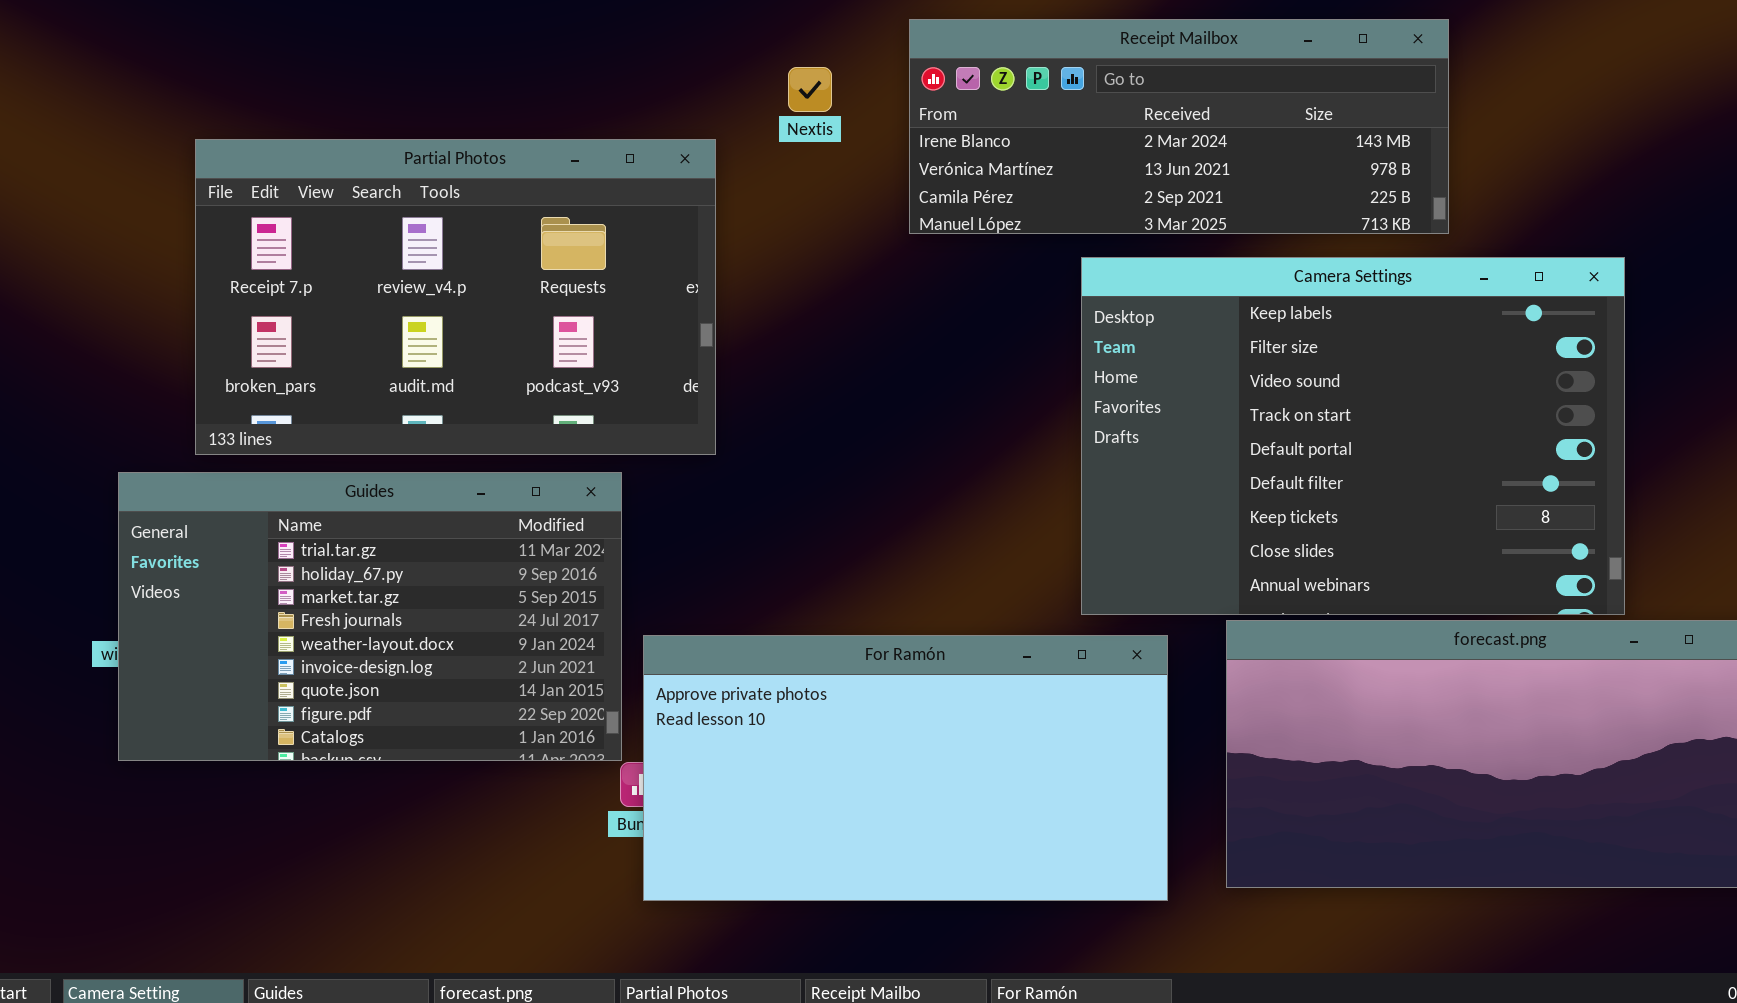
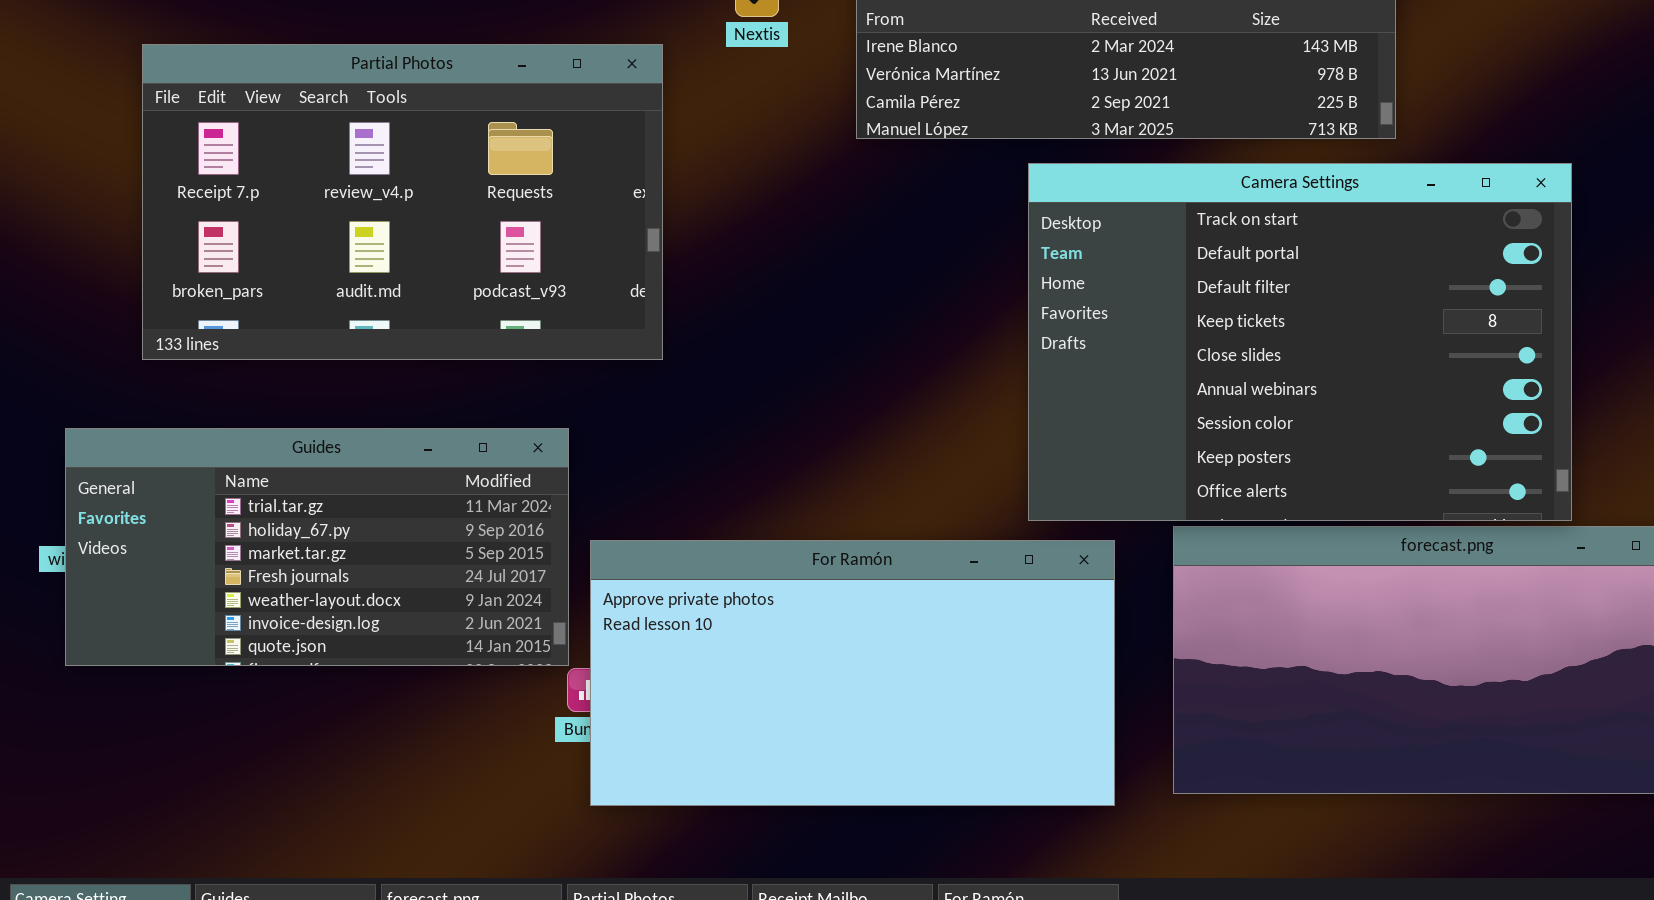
Camera Settings: [1081,257,1625,615] -> [1028,163,1572,521], scrolled down 3 rows
Guides: [118,472,622,761] -> [65,428,569,666], resized

